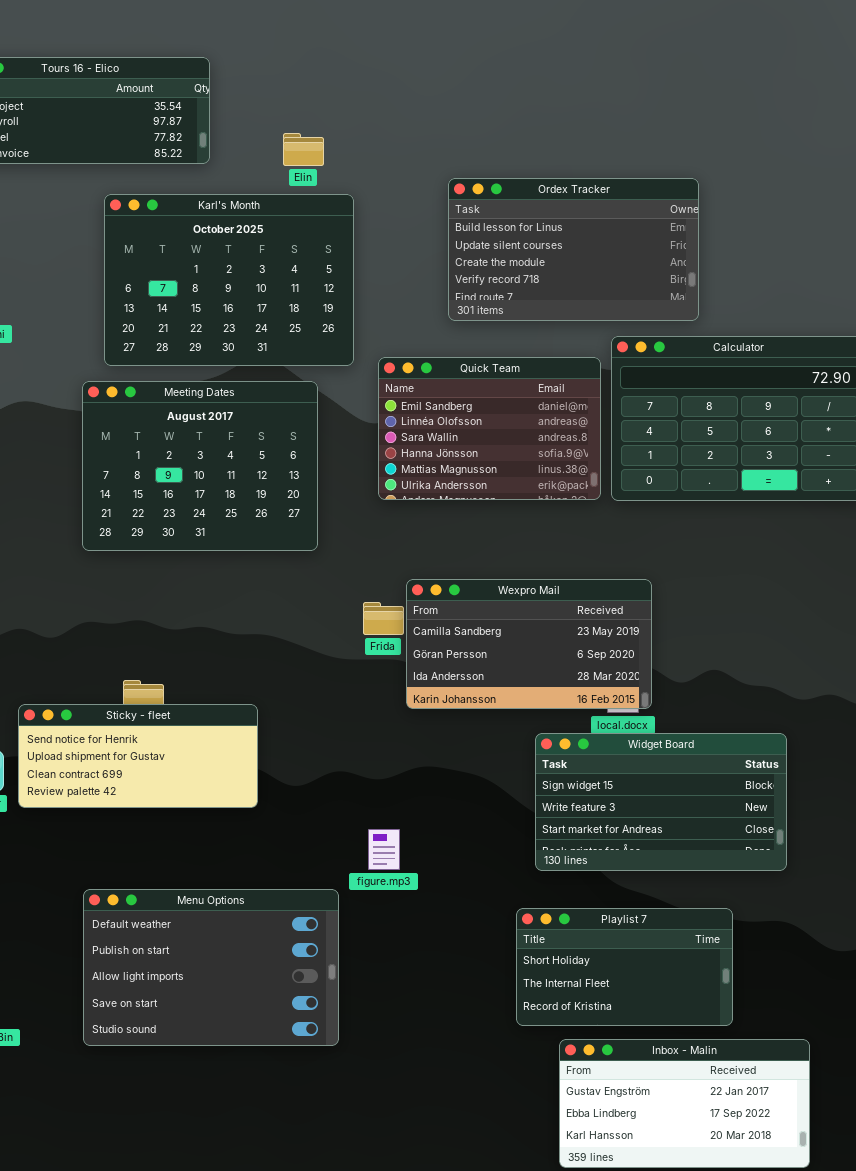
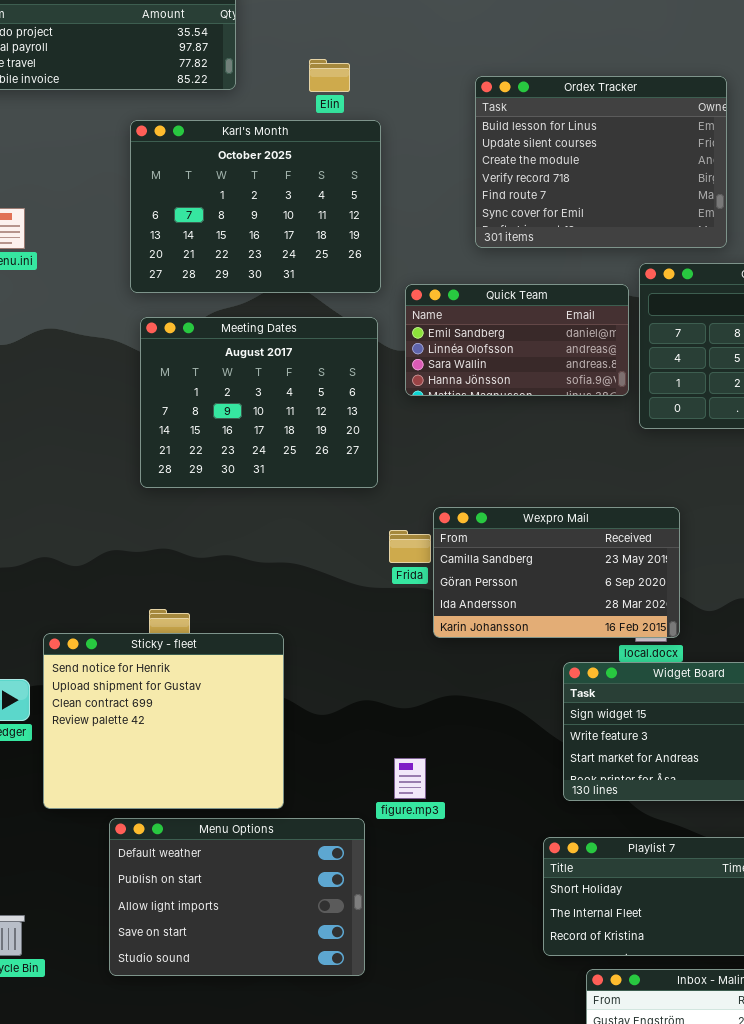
Ordex Tracker: [448,178,699,321] -> [475,76,727,248], resized
Quick Team: [378,357,601,500] -> [405,284,629,396], resized
Meeting Dates: [82,381,318,551] -> [140,317,378,488], moved
Sticky - fleet: [18,704,258,808] -> [43,633,284,809], resized

